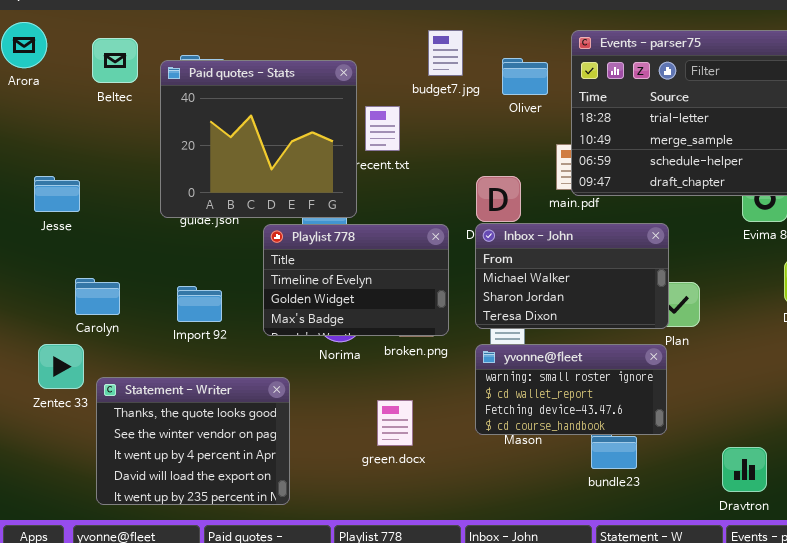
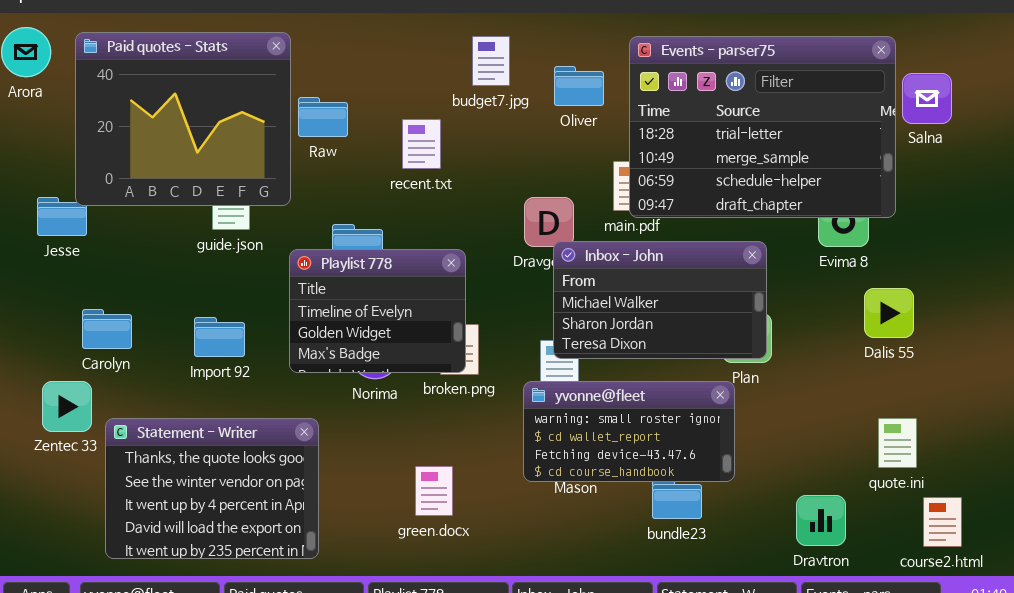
Paid quotes - Stats: [160,60,357,218] -> [75,32,291,206], moved
Inbox - John: [475,223,669,329] -> [553,241,767,359], moved
Playlist 778: [263,224,449,336] -> [289,249,466,373], resized
green.docx: [377,400,413,446] -> [415,466,453,516], moved

